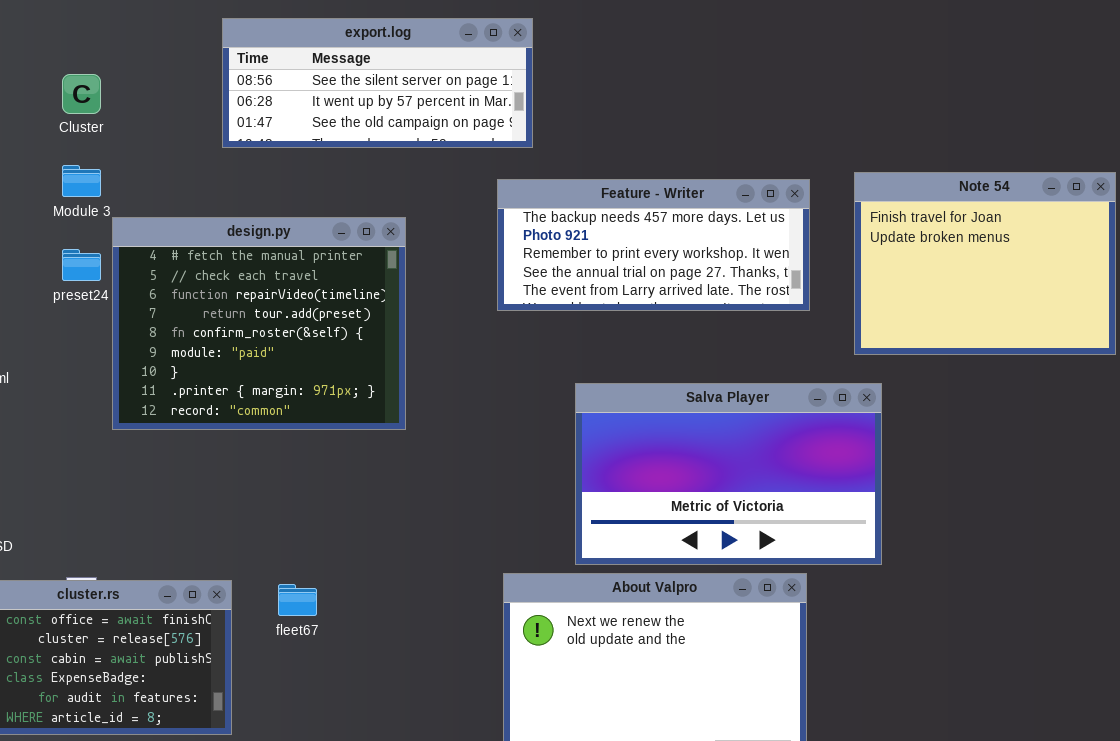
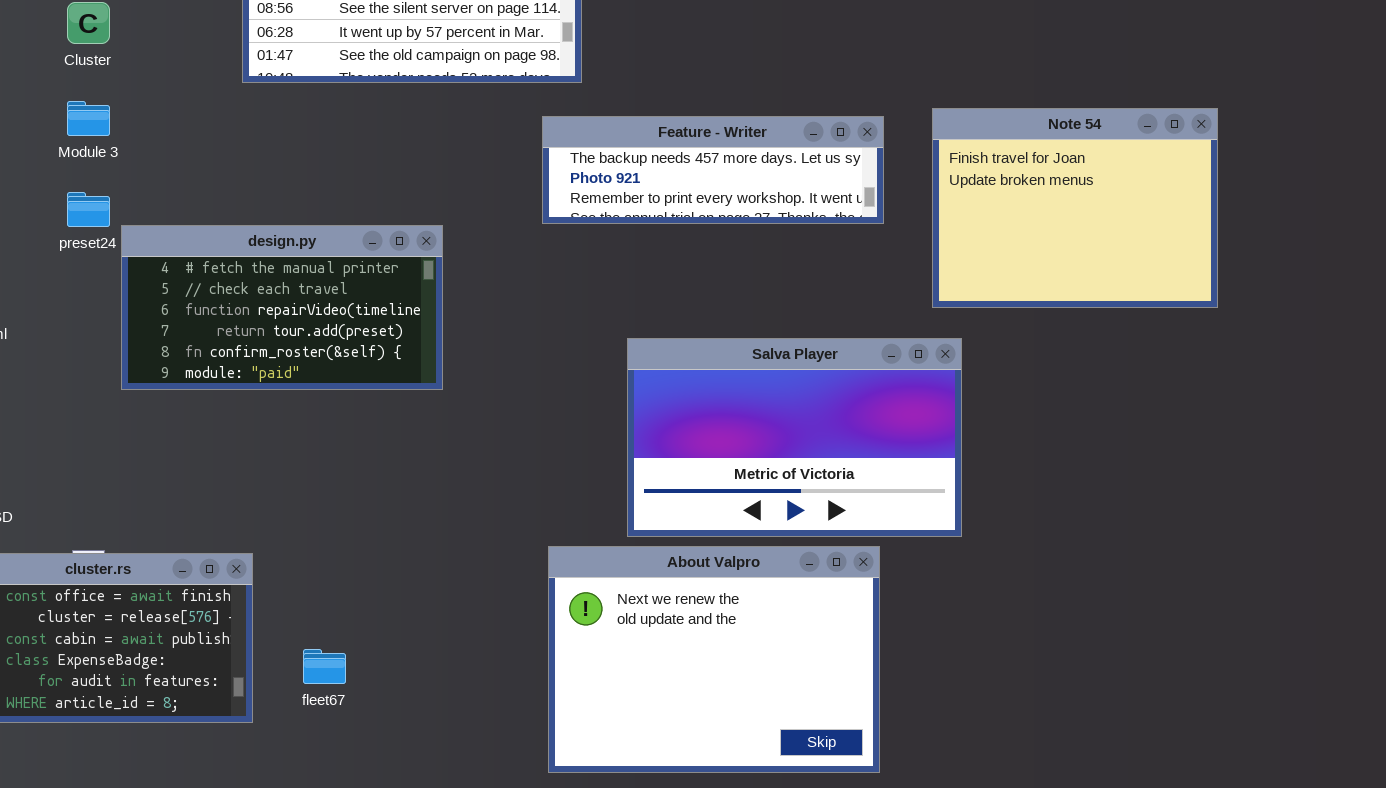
Feature - Writer: [497,179,810,311] -> [542,116,884,224], resized
design.py: [112,217,406,430] -> [121,225,443,390], resized
fleet67: [278,584,317,616] -> [303,649,346,684], moved

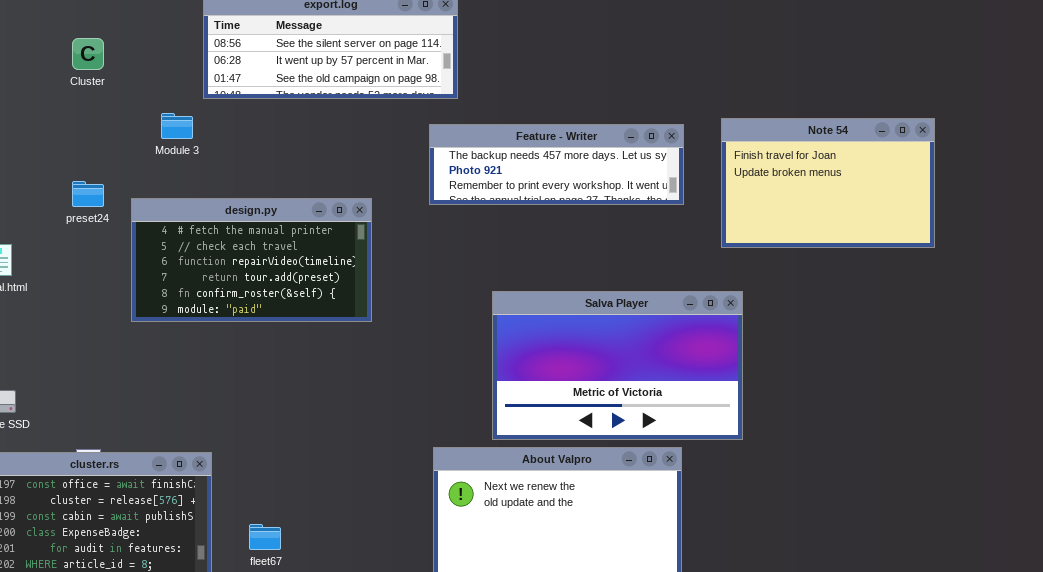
Module 3: [67,101,110,136] -> [161,113,193,139], moved
Note 54: [932,108,1218,308] -> [721,118,935,248], resized
design.py: [121,225,443,390] -> [131,198,372,322], moved

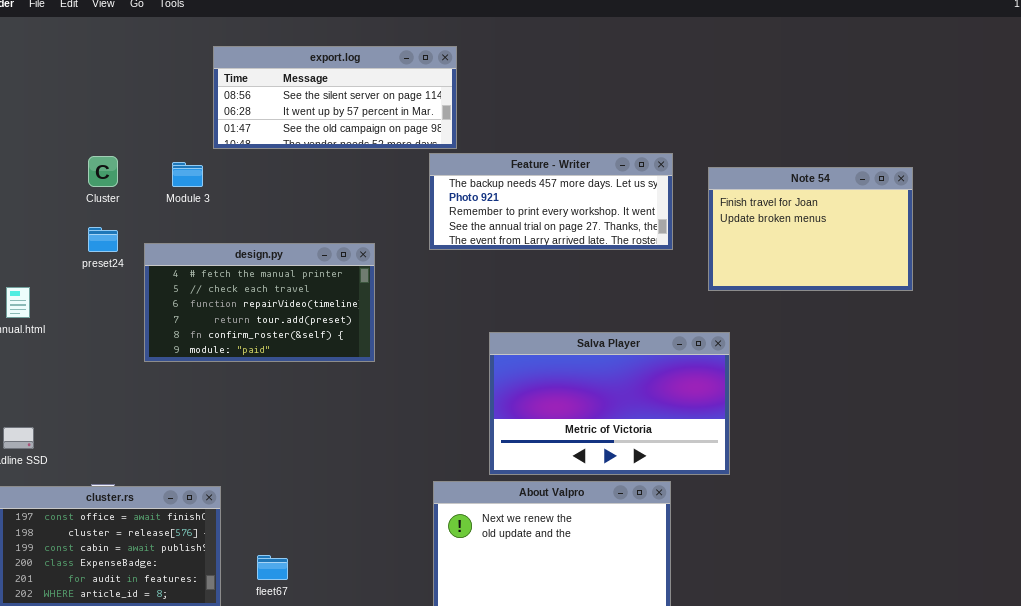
Cluster: [72,38,104,70] -> [88,156,118,187], moved
Feature - Writer: [429,124,684,205] -> [429,153,673,250], resized

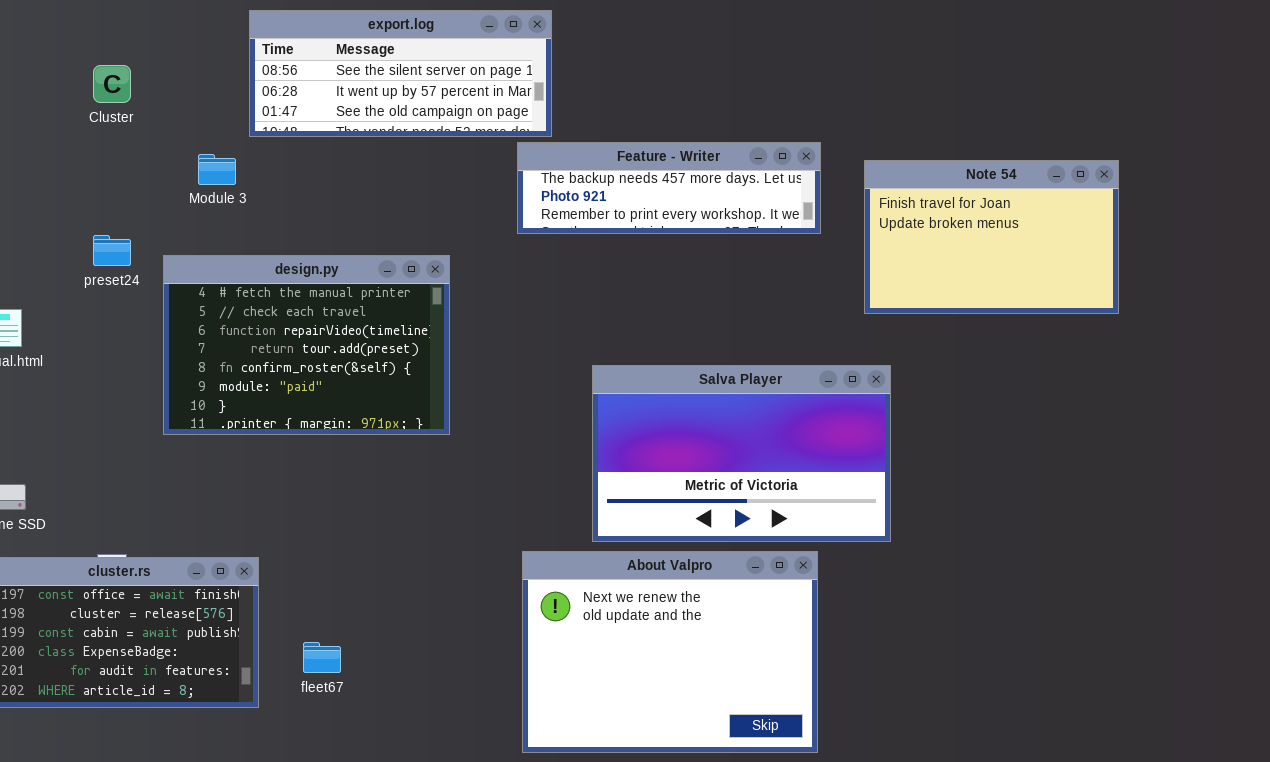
Feature - Writer: [429,153,673,250] -> [517,142,821,234], resized
Cluster: [88,156,118,187] -> [93,65,131,103], moved
design.py: [144,243,375,362] -> [163,255,450,435], resized

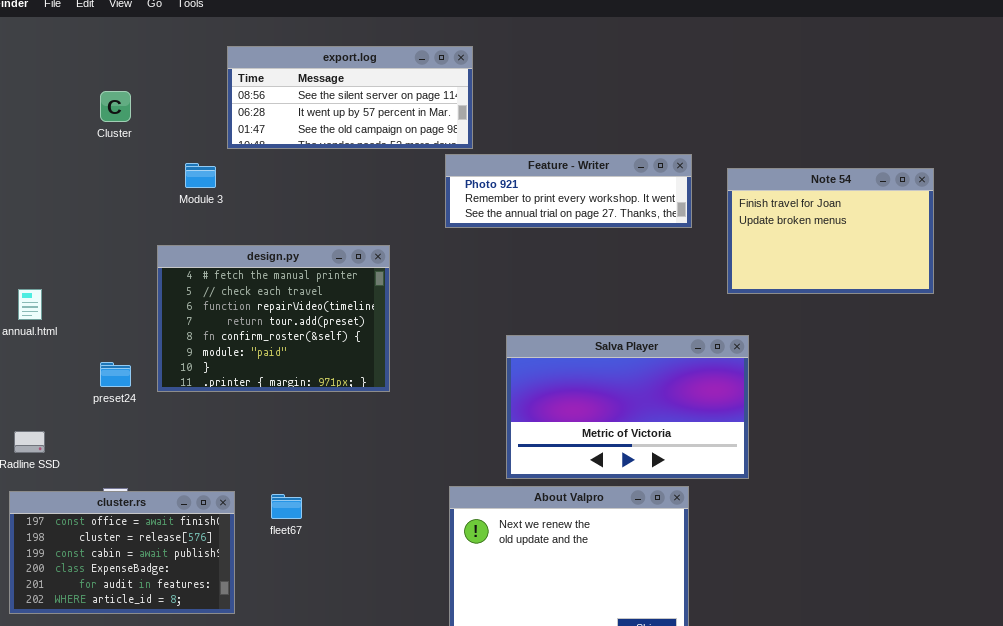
Feature - Writer: [517,142,821,234] -> [445,154,692,228], scrolled down 1 row
preset24: [93,235,131,266] -> [100,362,131,387], moved
fleet67: [303,642,341,673] -> [271,494,302,519], moved

